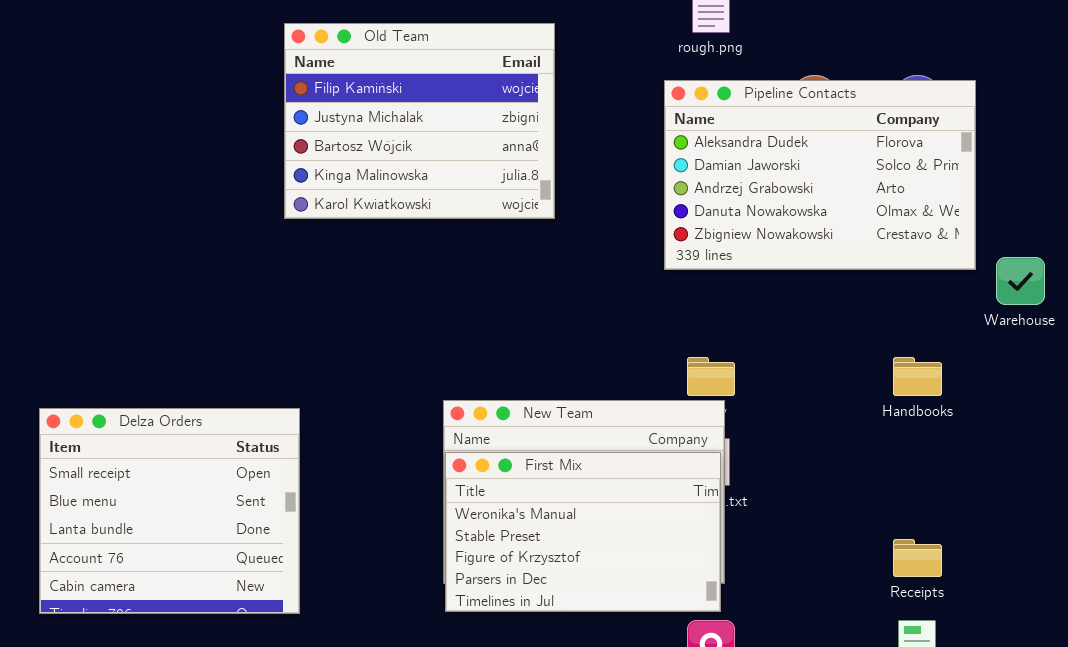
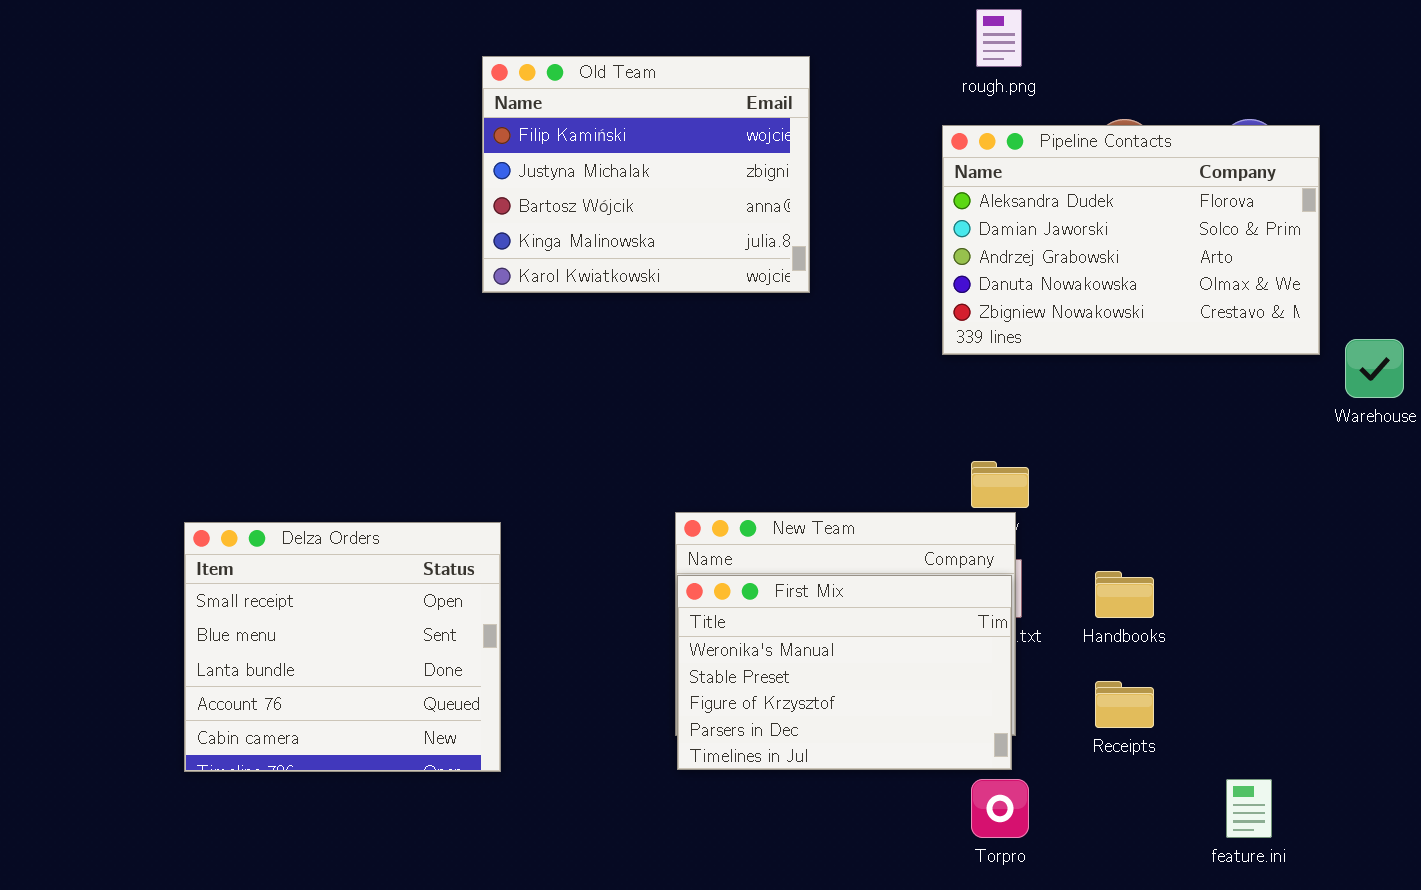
Handbooks: [893,357,942,396] -> [1095,571,1154,618], moved
Receipts: [893,539,942,577] -> [1095,681,1154,728], moved

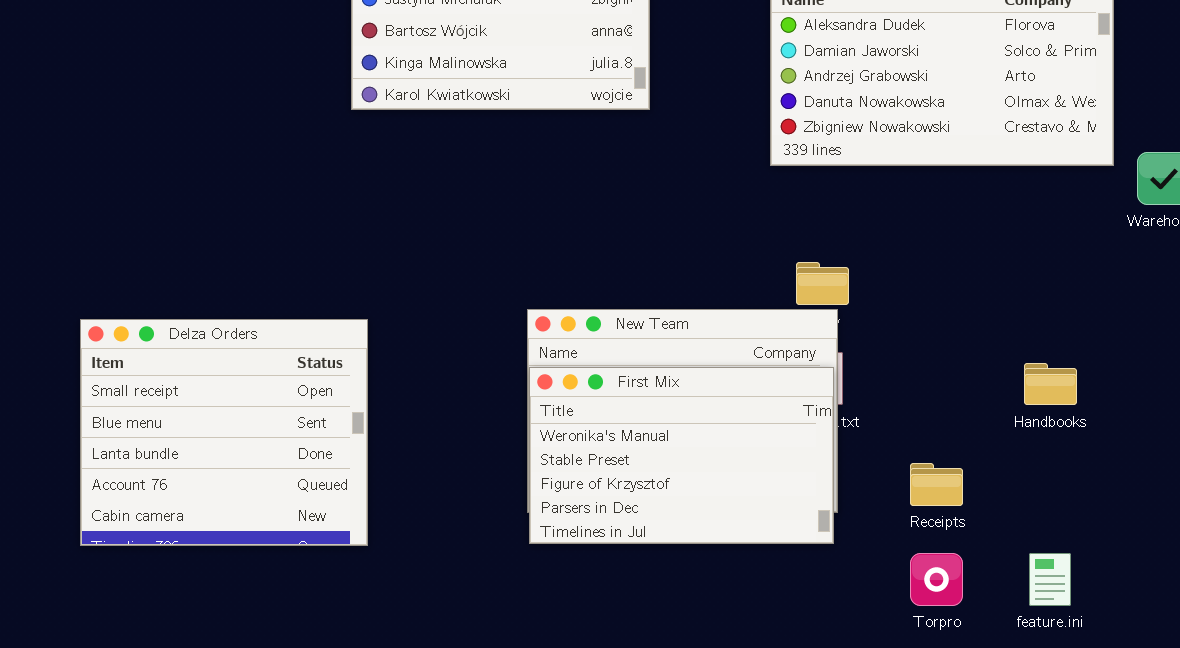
Handbooks: [1095,571,1154,618] -> [1024,363,1077,405], moved
Torpro: [971,779,1029,838] -> [910,553,963,606], moved

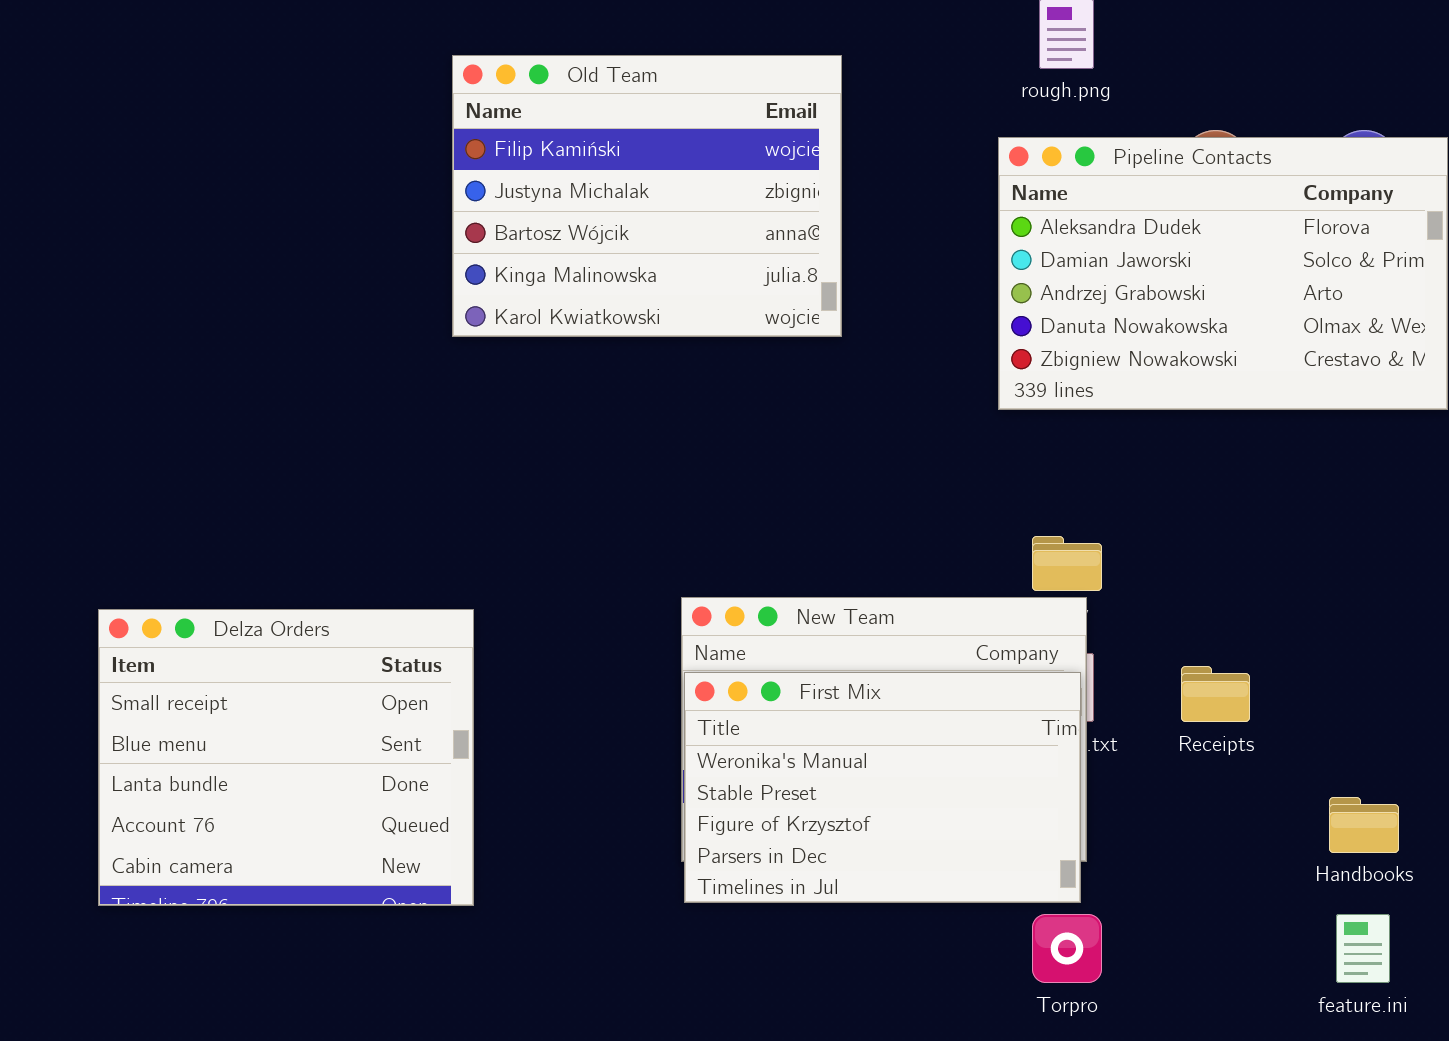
Handbooks: [1024,363,1077,405] -> [1329,797,1399,853], moved
Receipts: [910,463,963,506] -> [1181,666,1250,722], moved
Torpro: [910,553,963,606] -> [1032,914,1102,983], moved

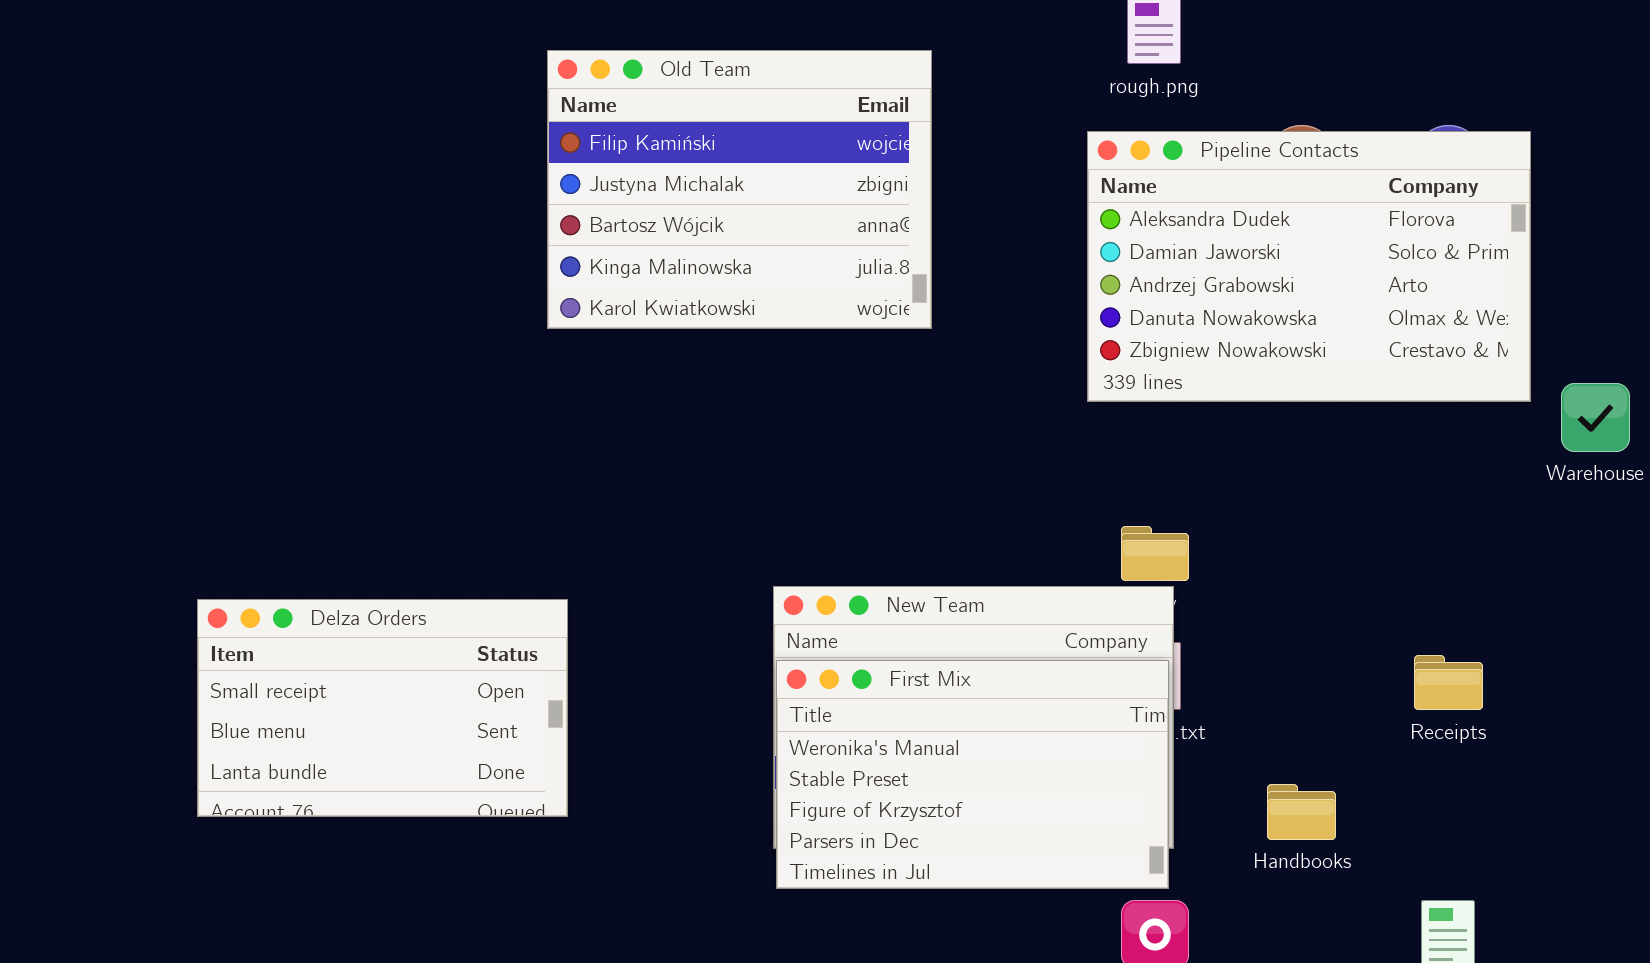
Delza Orders: [98,609,474,906] -> [197,599,568,817], resized
Receipts: [1181,666,1250,722] -> [1414,655,1483,710], moved
Handbooks: [1329,797,1399,853] -> [1267,784,1336,840], moved

